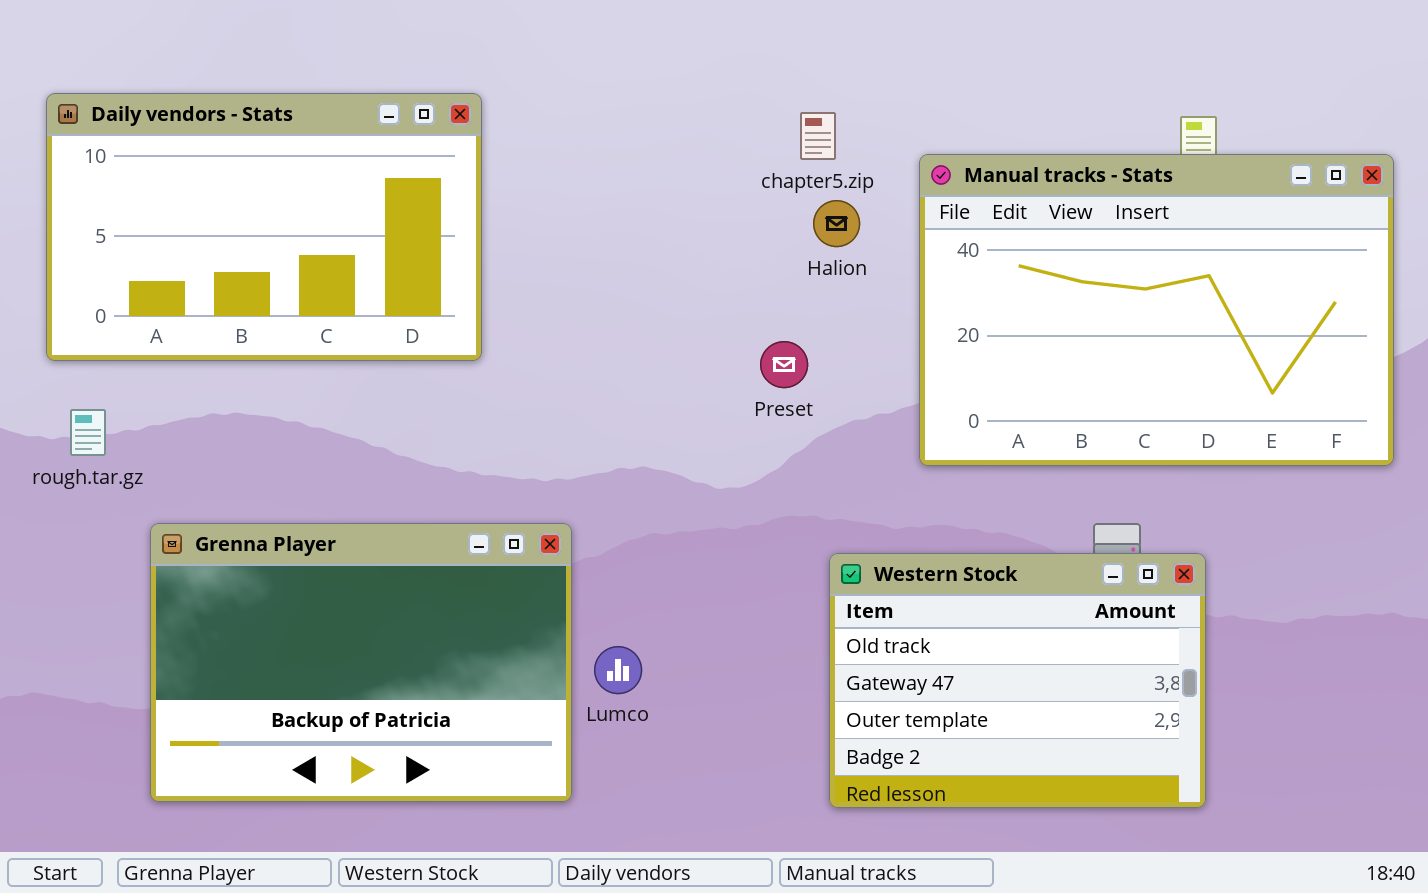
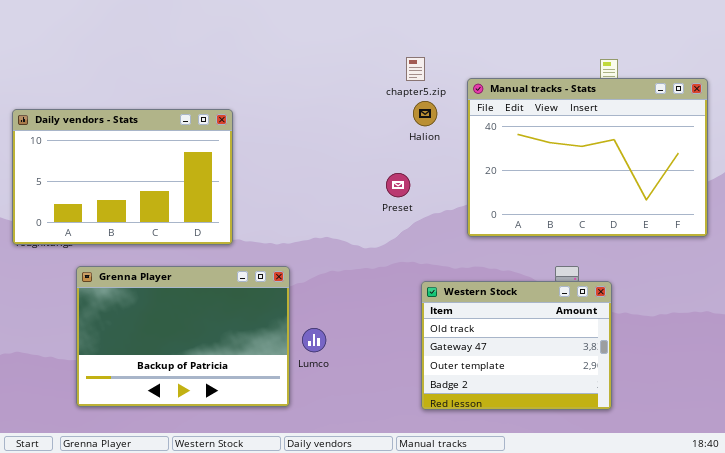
Daily vendors - Stats: [46,93,482,361] -> [12,109,233,245], moved

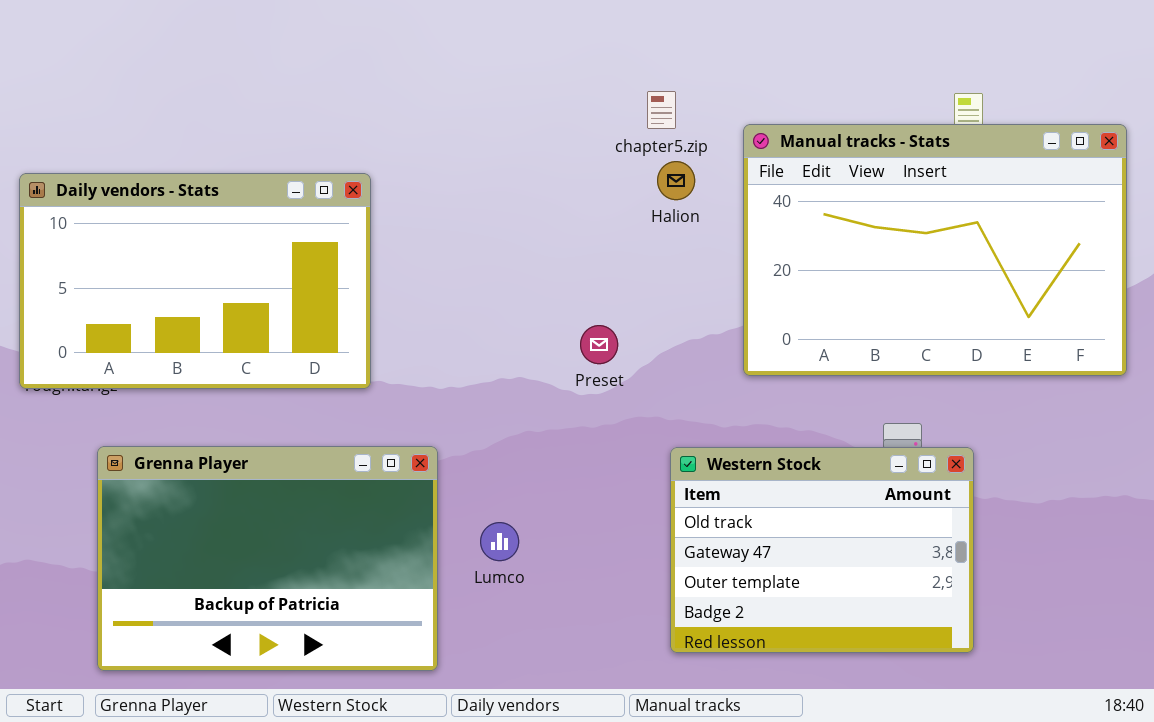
Preset: [386,173,410,197] -> [580,325,618,364], moved
Grenna Player: [76,266,290,407] -> [97,446,438,671], moved

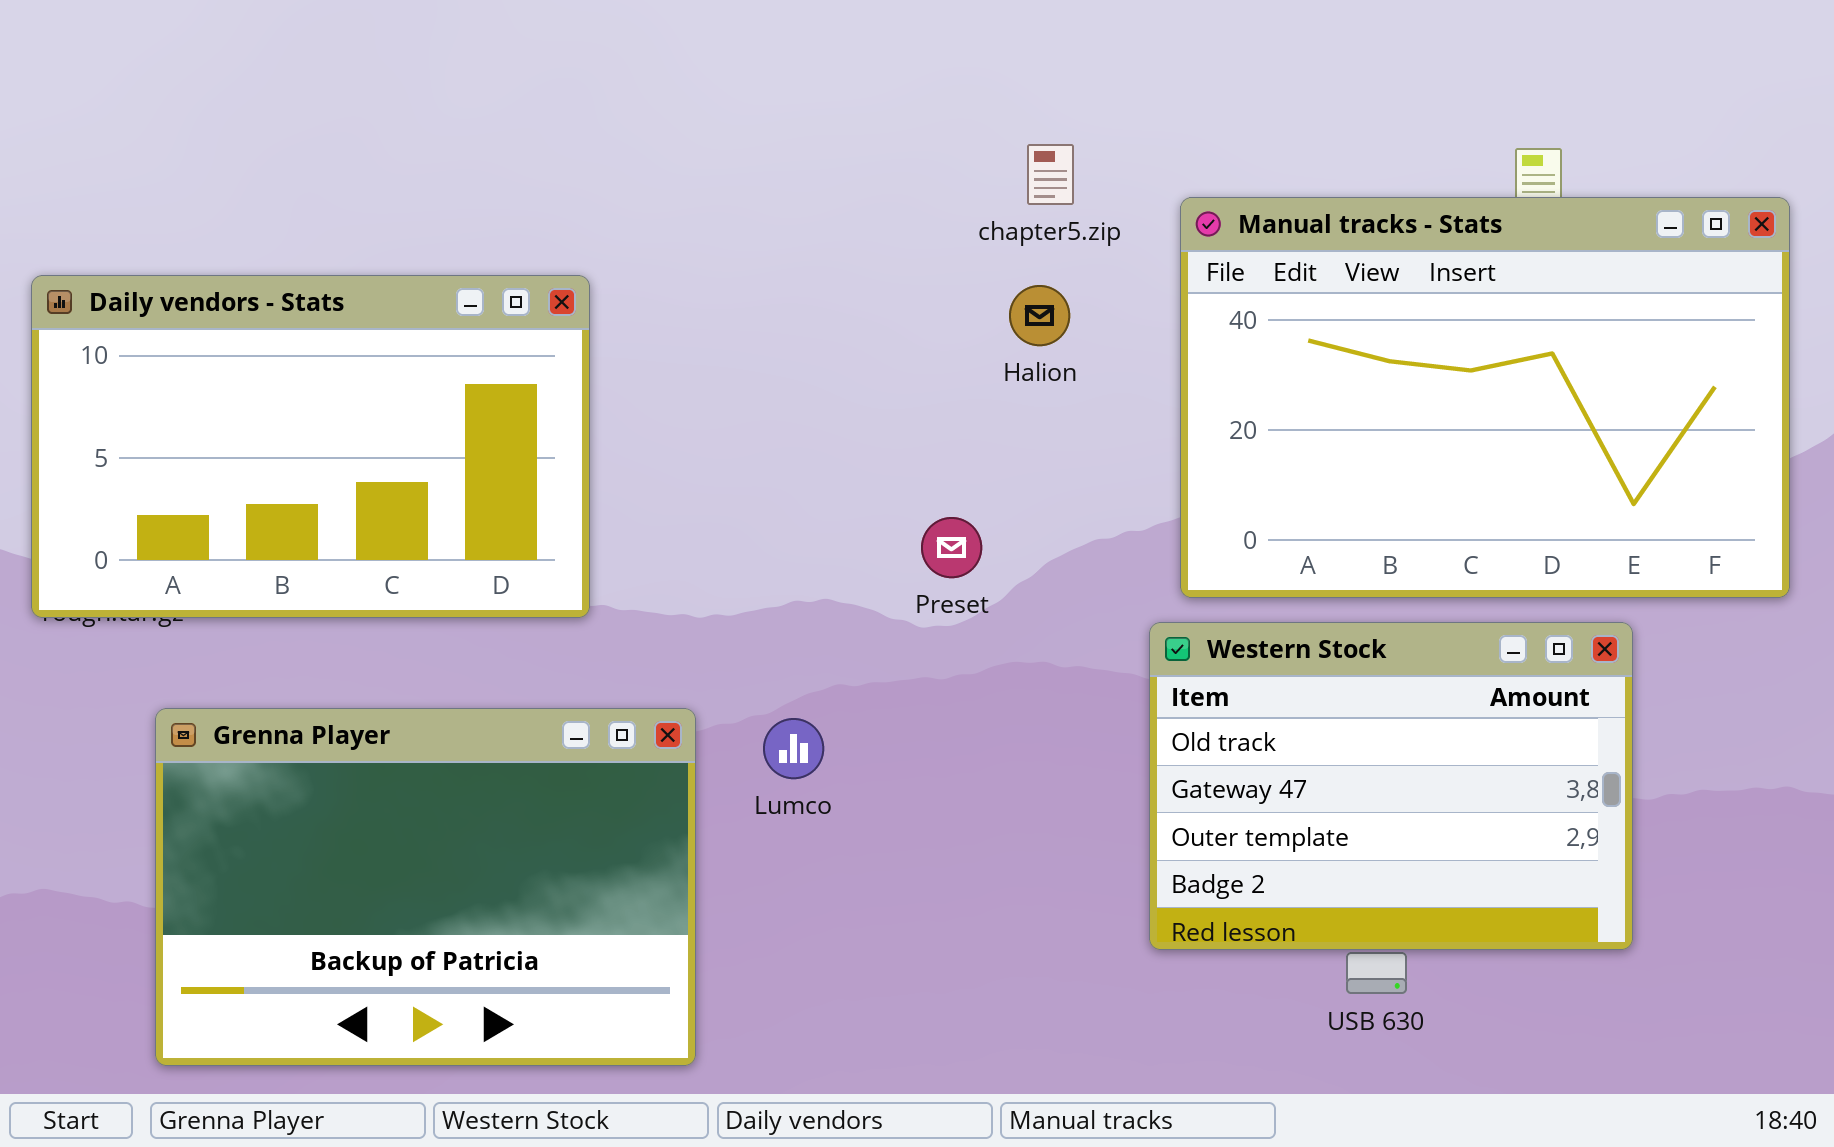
Halion: [657,161,695,200] -> [1009,285,1070,346], moved
Western Stock: [670,447,974,653] -> [1149,622,1633,950], moved
Lumco: [480,522,519,561] -> [763,718,824,779], moved

